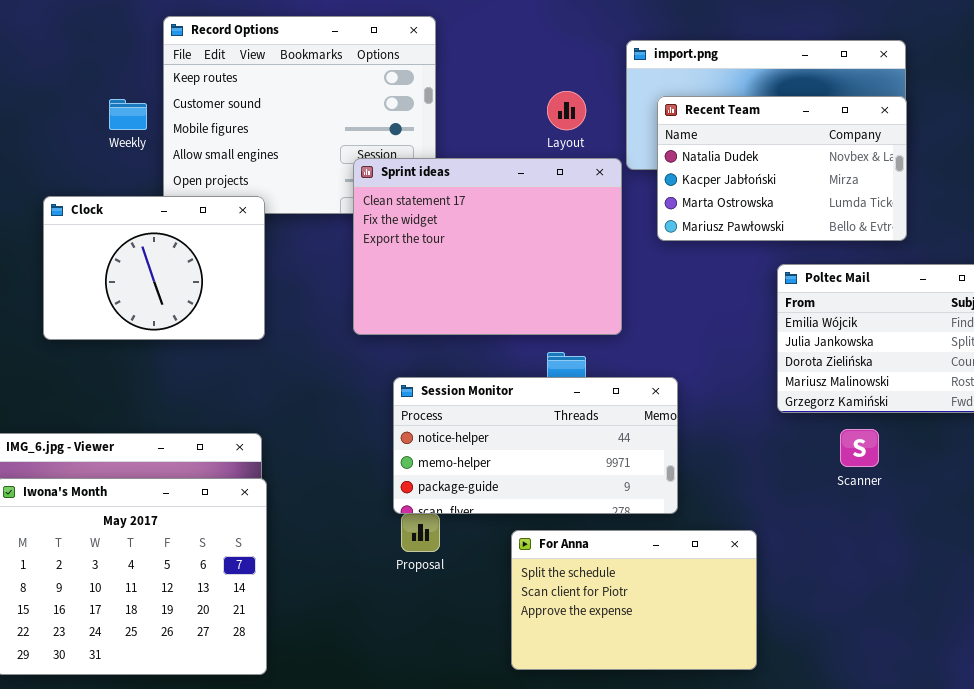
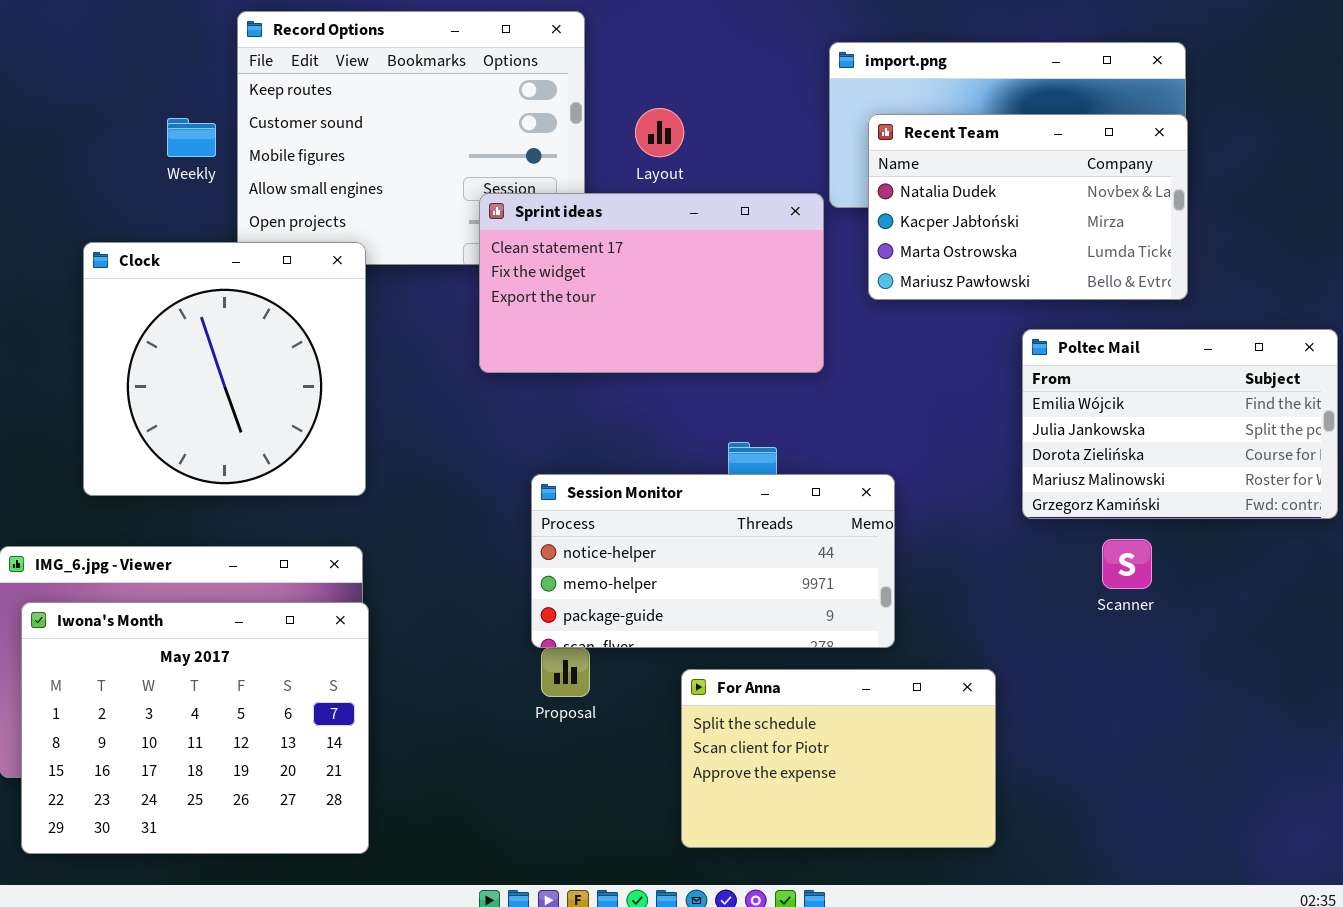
Layout: [547,91,586,130] -> [635,108,684,157], moved
Sprint ideas: [353,158,622,335] -> [479,193,824,373], resized
Clock: [43,196,265,340] -> [83,242,366,496], resized

